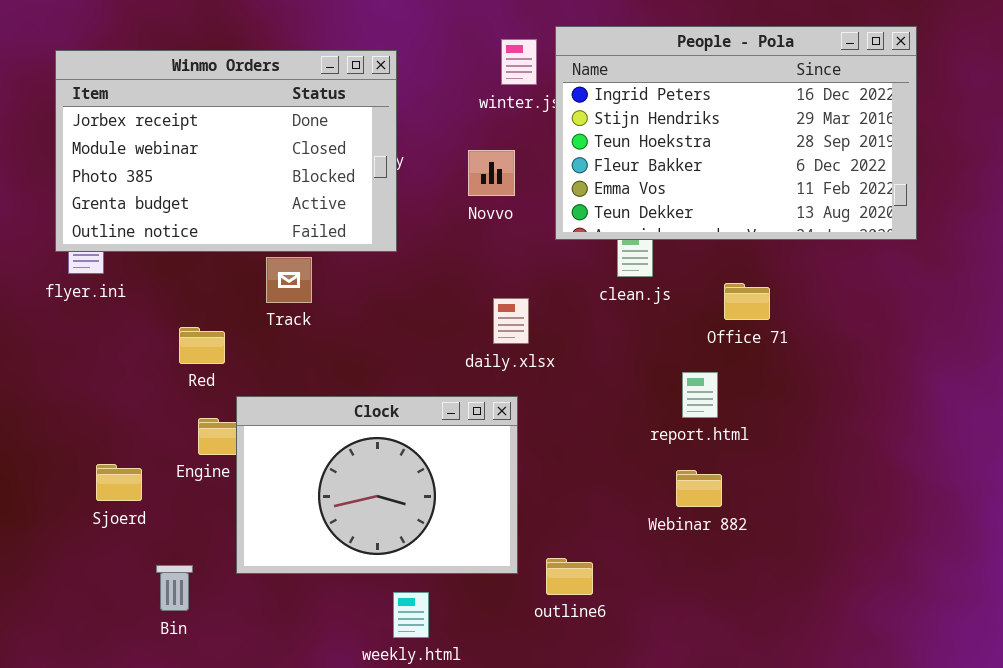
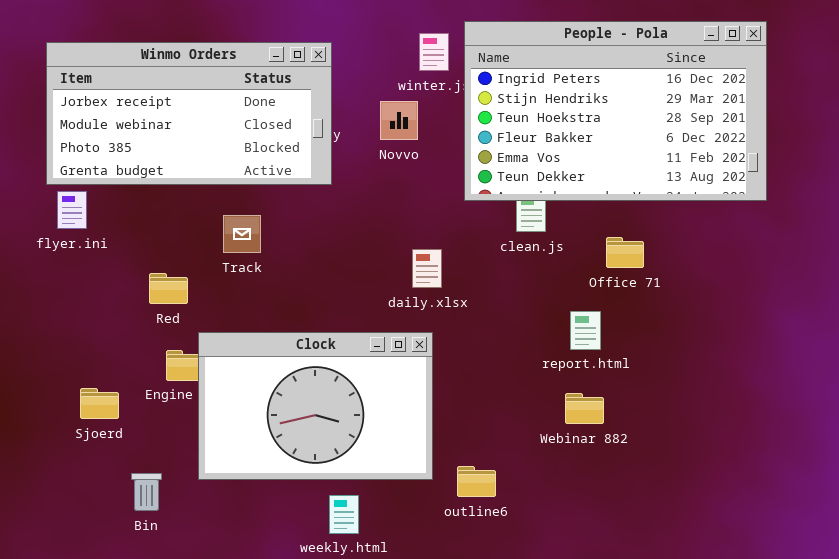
Winmo Orders: [55,50,397,252] -> [46,42,332,185], resized
Novvo: [468,150,515,196] -> [380,101,418,140], moved

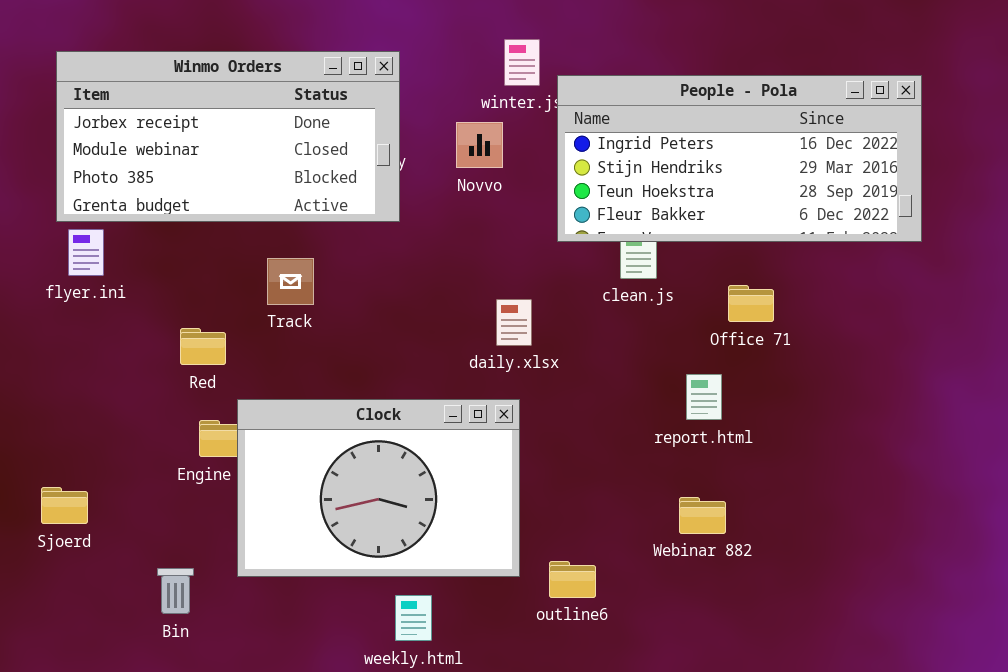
People - Pola: [464,21,767,201] -> [557,75,922,242], resized
Sjoerd: [80,388,119,419] -> [41,487,88,524], moved
Webinar 882: [565,393,604,424] -> [679,497,726,534], moved

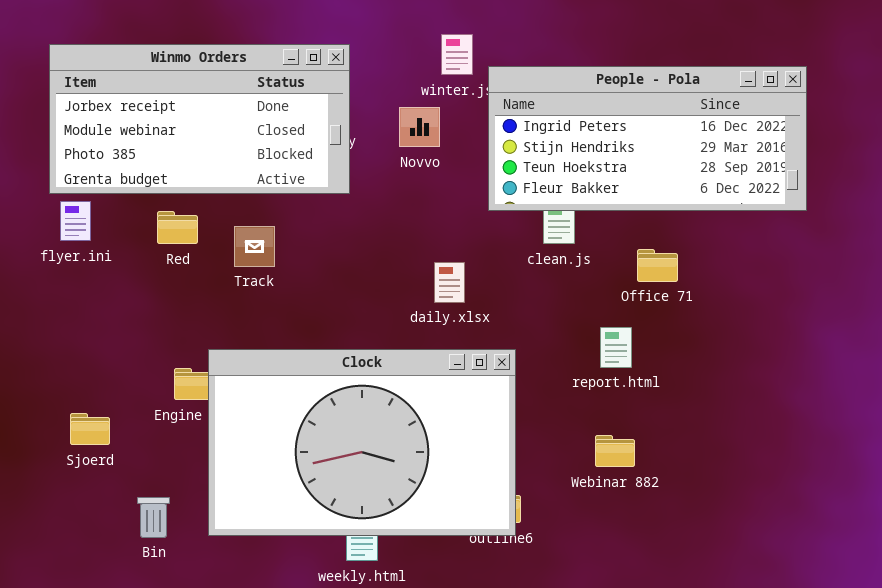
Red: [180,328,226,365] -> [157,211,198,244], moved
Clock: [237,399,520,577] -> [208,349,516,536], resized
Sjoerd: [41,487,88,524] -> [70,413,110,445], moved

